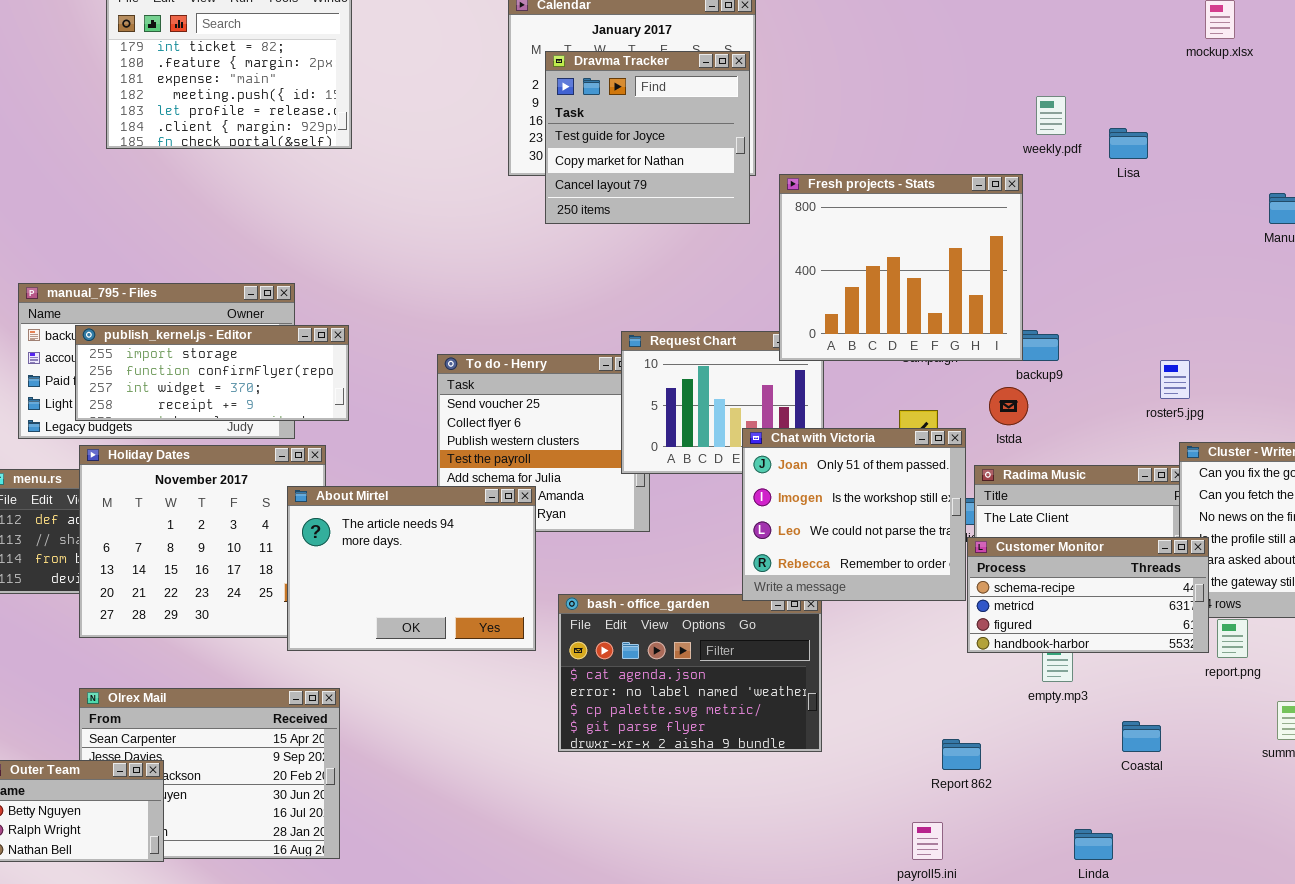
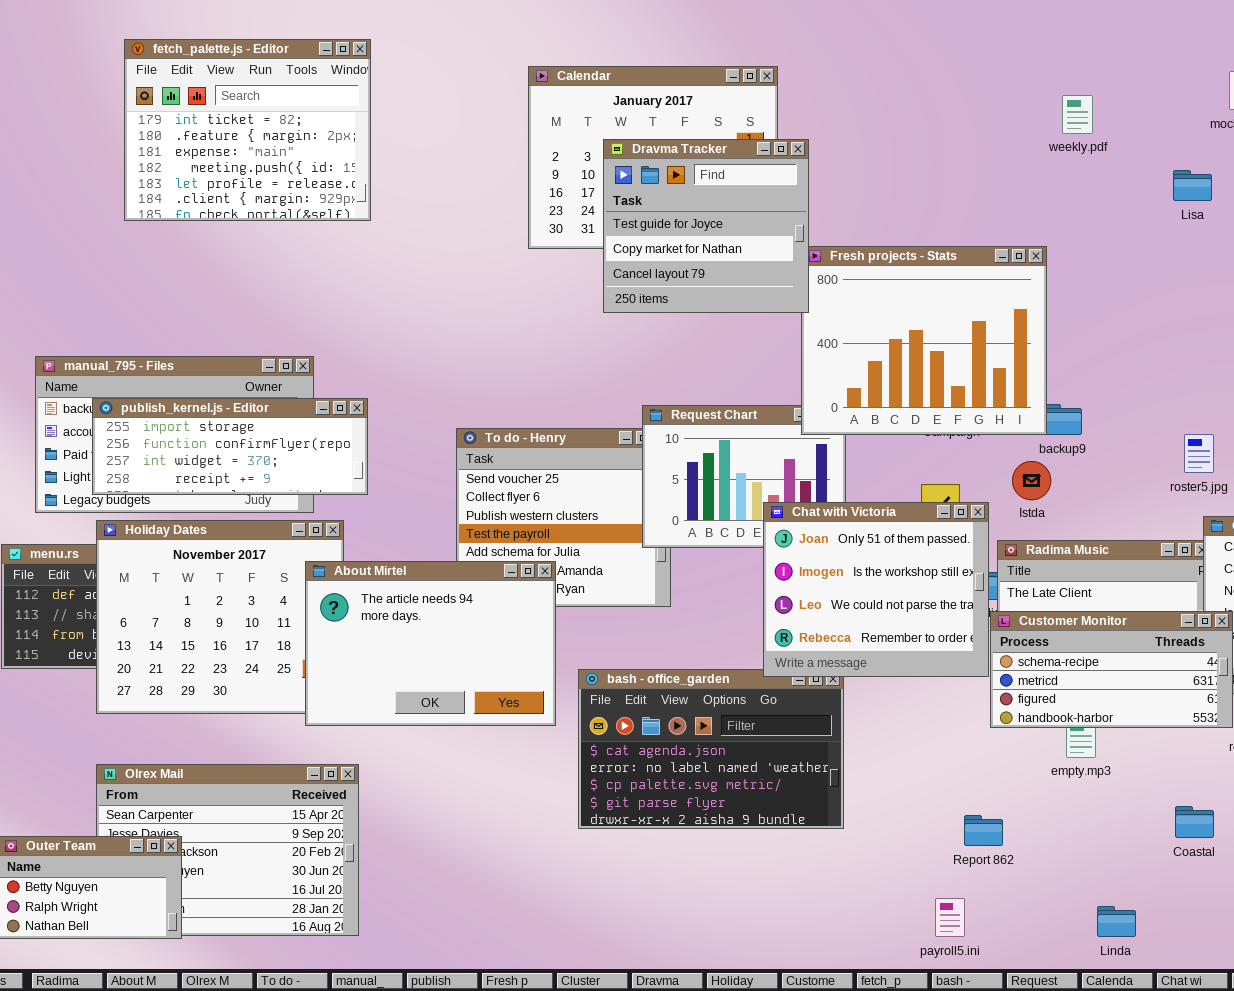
Dravma Tracker: [545,51,750,224] -> [603,139,809,313], moved
weekly.pdf: [1036,96,1066,135] -> [1062,95,1093,134], moved
Lisa: [1109,128,1148,159] -> [1173,170,1212,201], moved
Coastal: [1122,721,1161,752] -> [1175,806,1214,838], moved

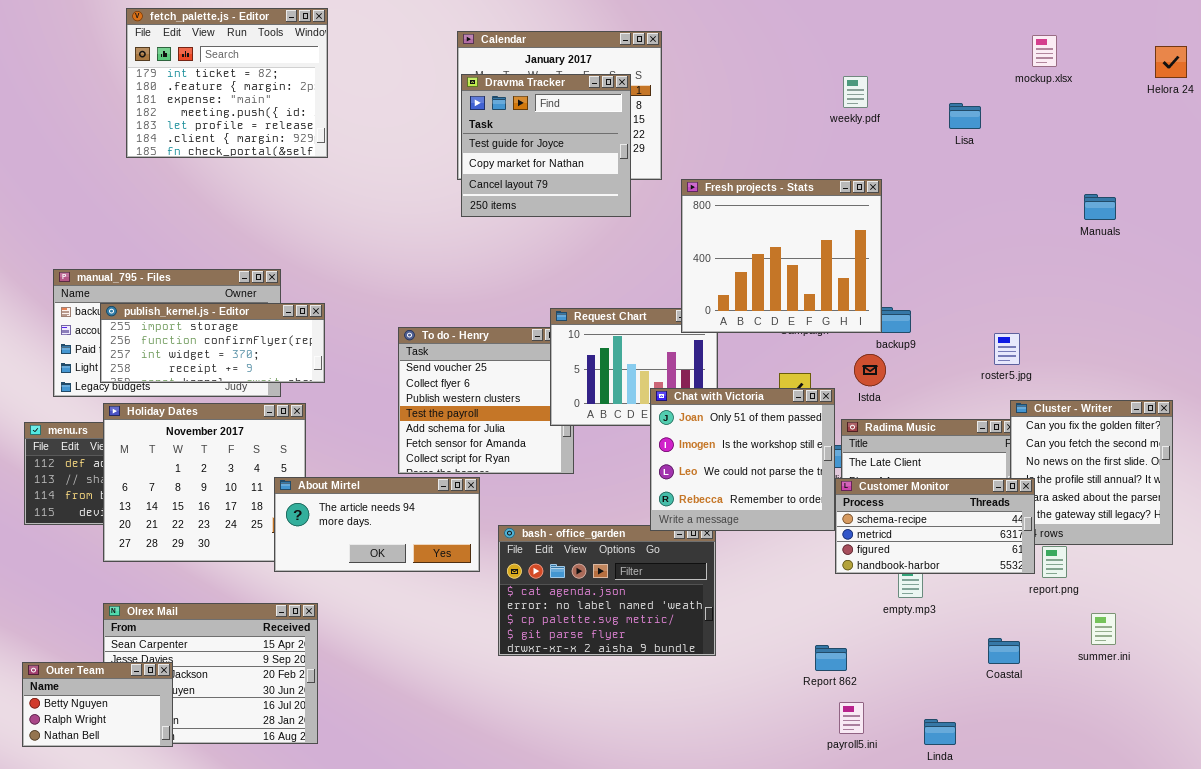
weekly.pdf: [1062,95,1093,134] -> [843,76,868,108], moved
Dravma Tracker: [603,139,809,313] -> [461,74,631,217], moved
Lisa: [1173,170,1212,201] -> [949,103,981,129], moved
About Mirtel: [305,561,556,726] -> [274,477,480,572], resized
payroll5.ini: [935,898,965,937] -> [839,702,864,734], moved

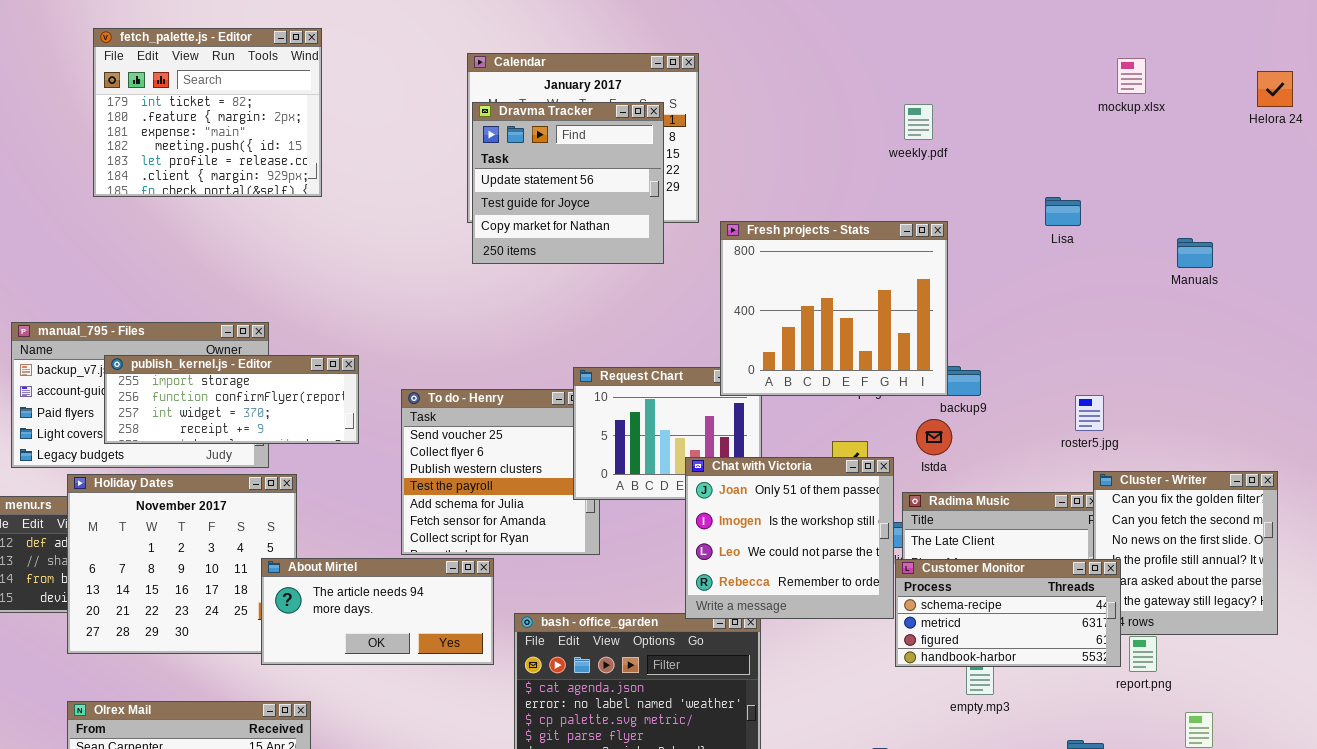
Dravma Tracker: [461,74,631,217] -> [472,102,664,264], scrolled up 1 row
Lisa: [949,103,981,129] -> [1045,197,1081,226], moved
publish_kernel.js - Editor: [100,303,325,383] -> [104,355,359,444], moved

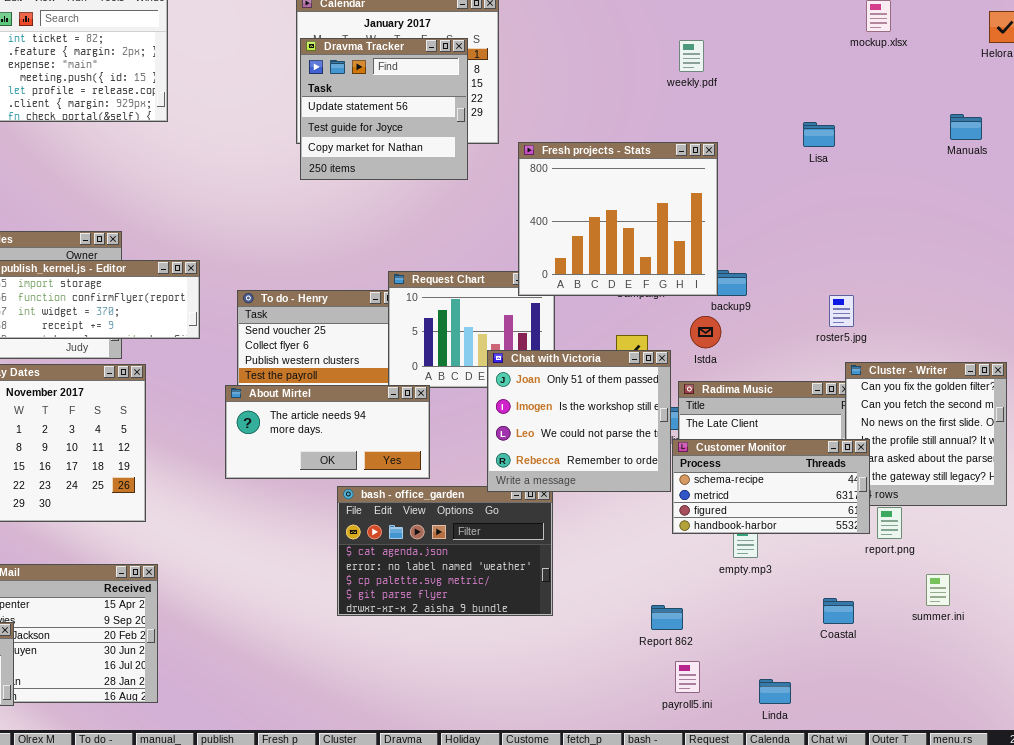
Manuals: [1177,238,1213,268] -> [950,114,982,140], moved
About Mirtel: [261,558,494,665] -> [225,385,430,479], moved

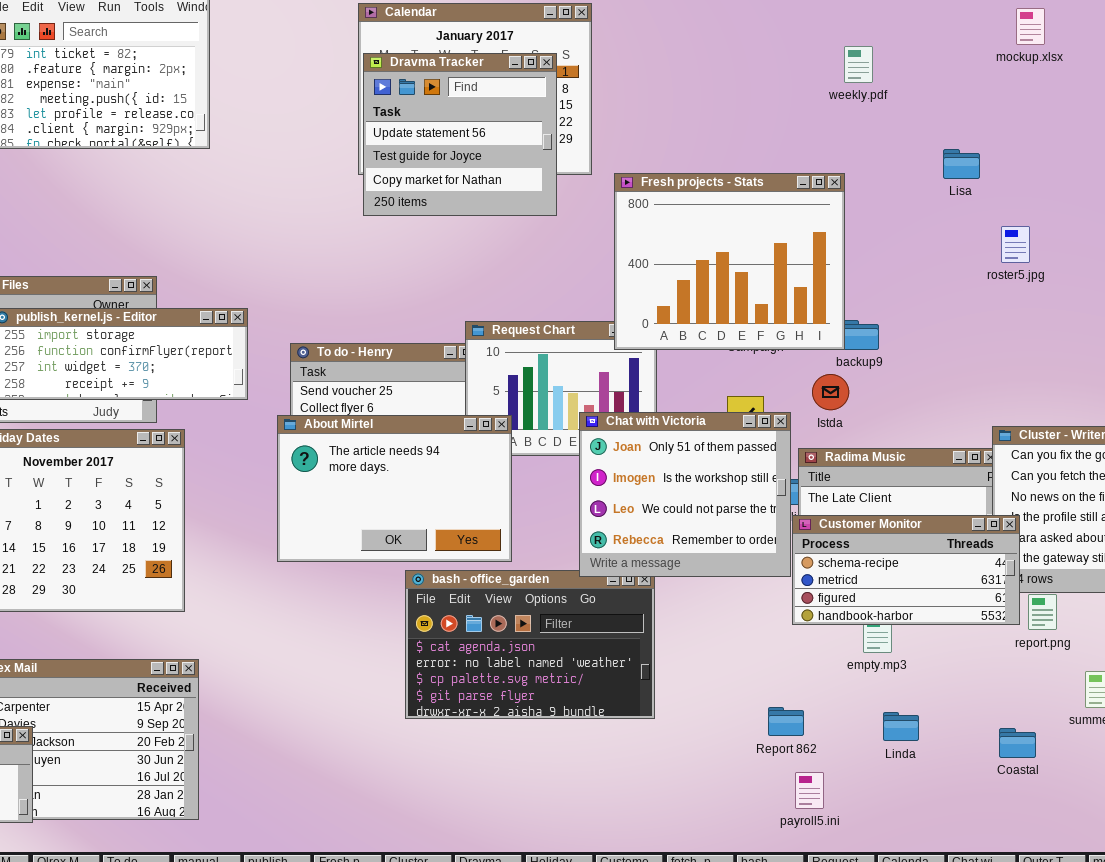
weekly.pdf: [679,40,704,72] -> [844,46,873,83], moved
roster5.jpg: [829,295,854,327] -> [1001,226,1030,263], moved
About Mirtel: [225,385,430,479] -> [277,415,512,562], resized
Coastal: [823,598,854,624] -> [999,728,1036,758], moved
Linda: [759,679,791,704] -> [883,712,919,741], moved

